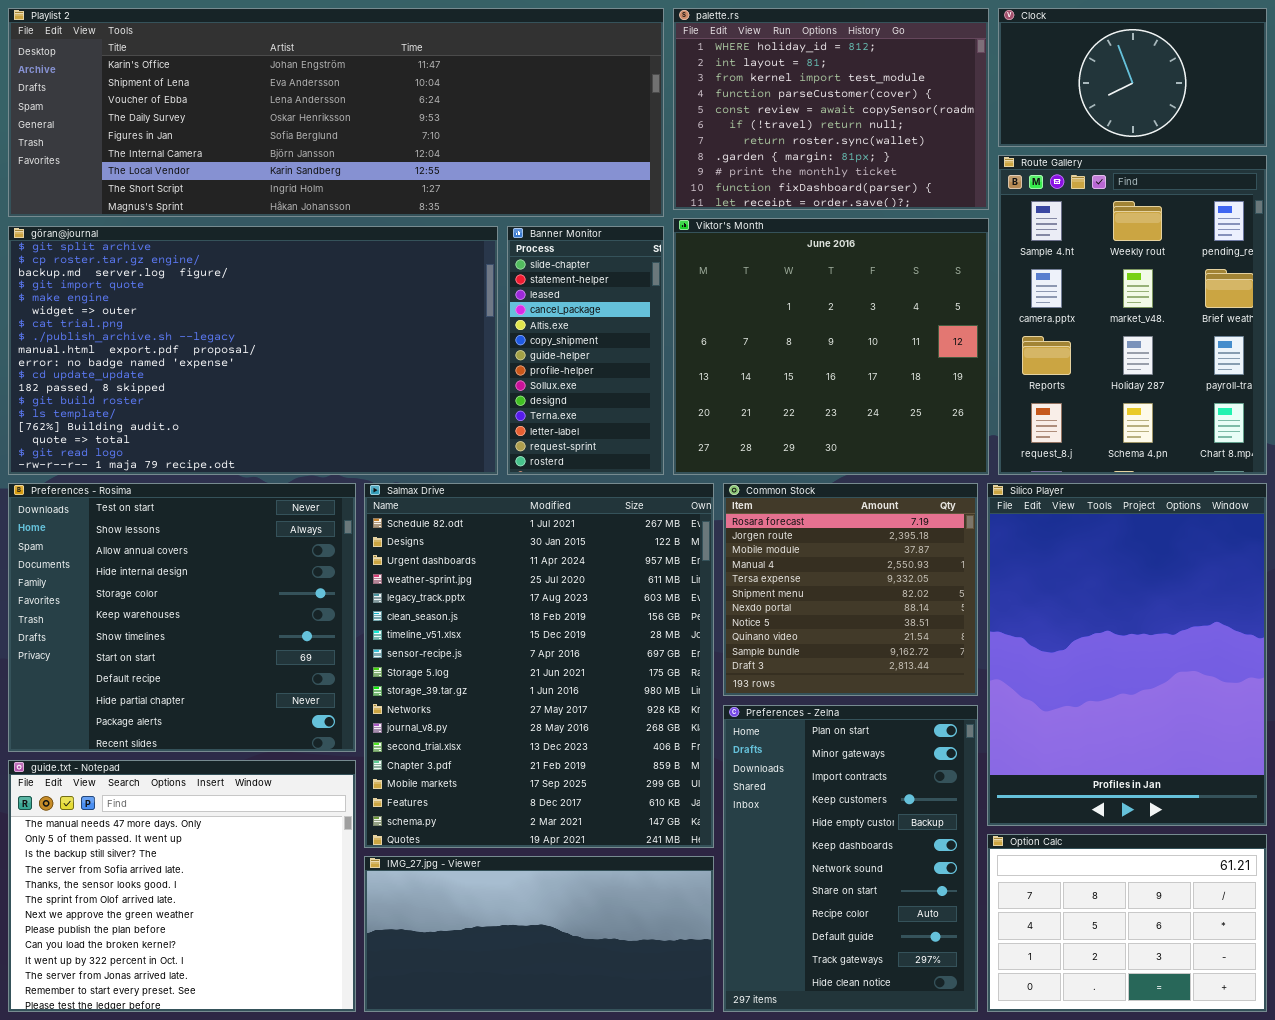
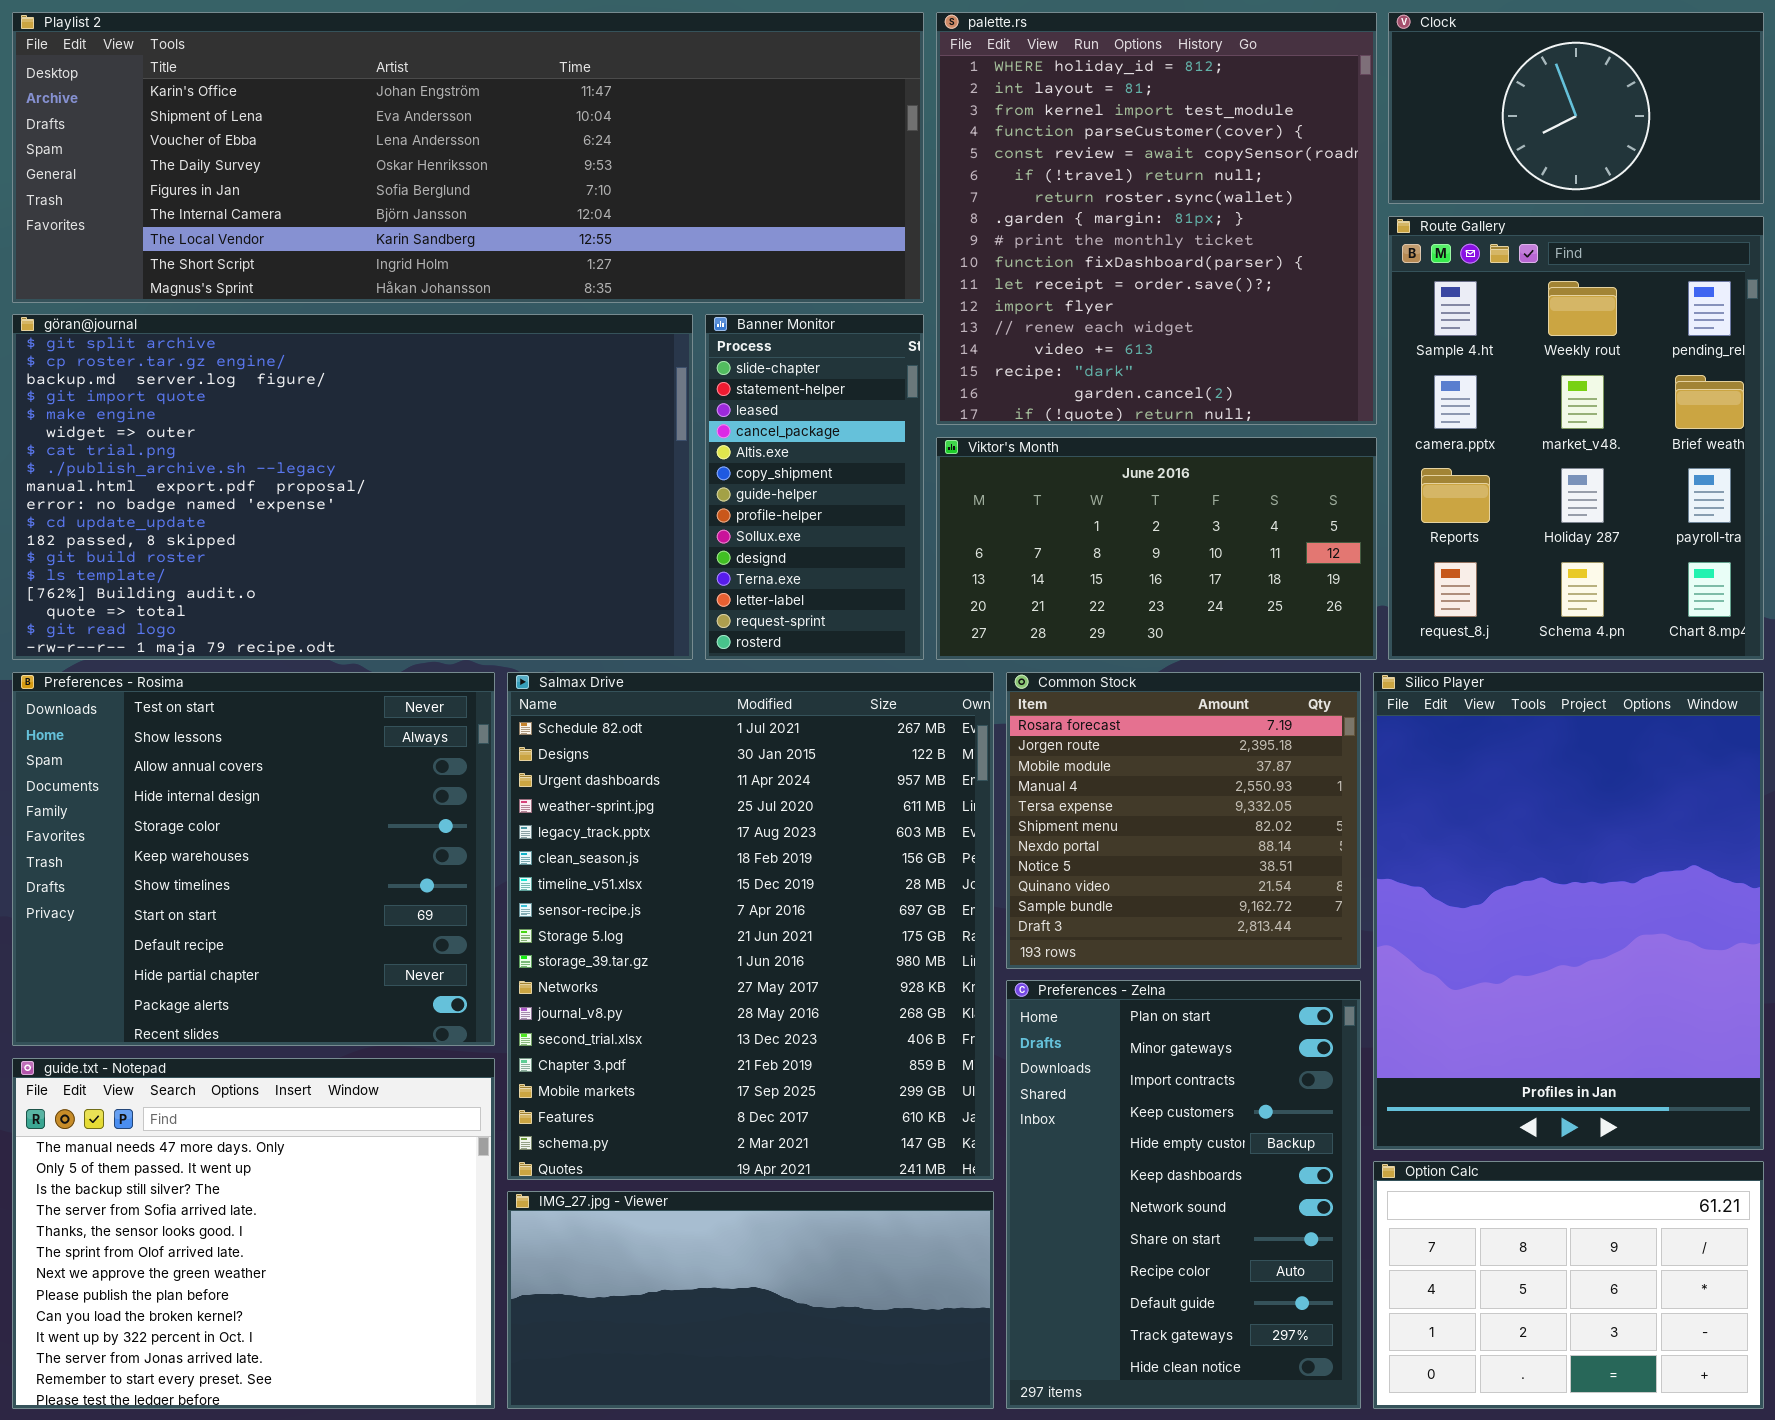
palette.rs: [673,8,989,210] -> [936,12,1377,425], resized
Viktor's Month: [673,218,989,475] -> [936,437,1377,660], resized

